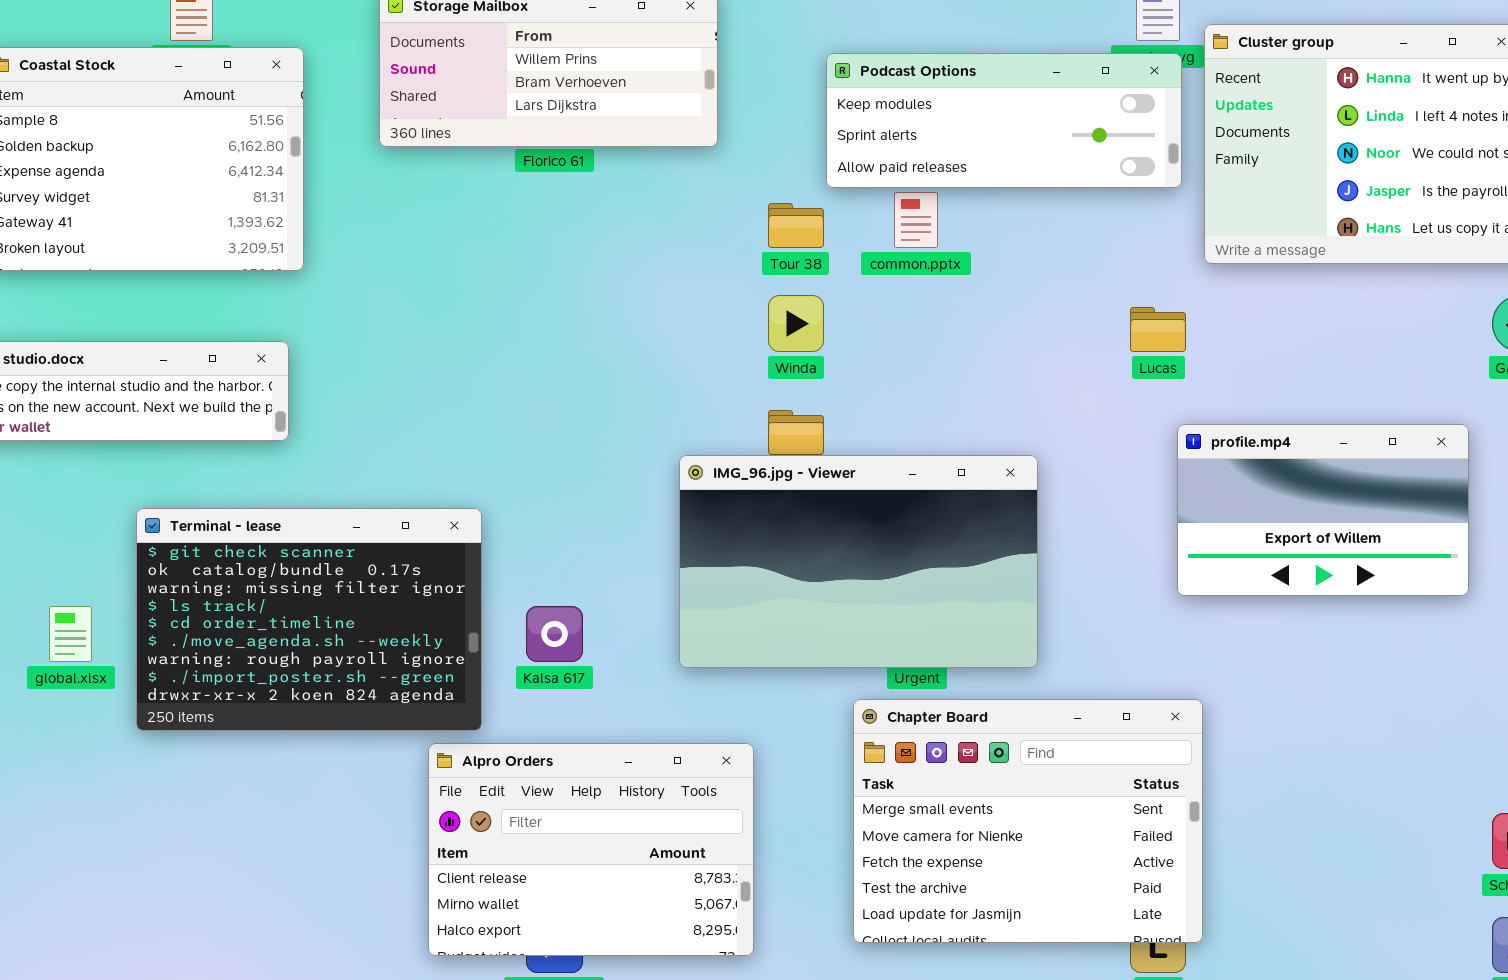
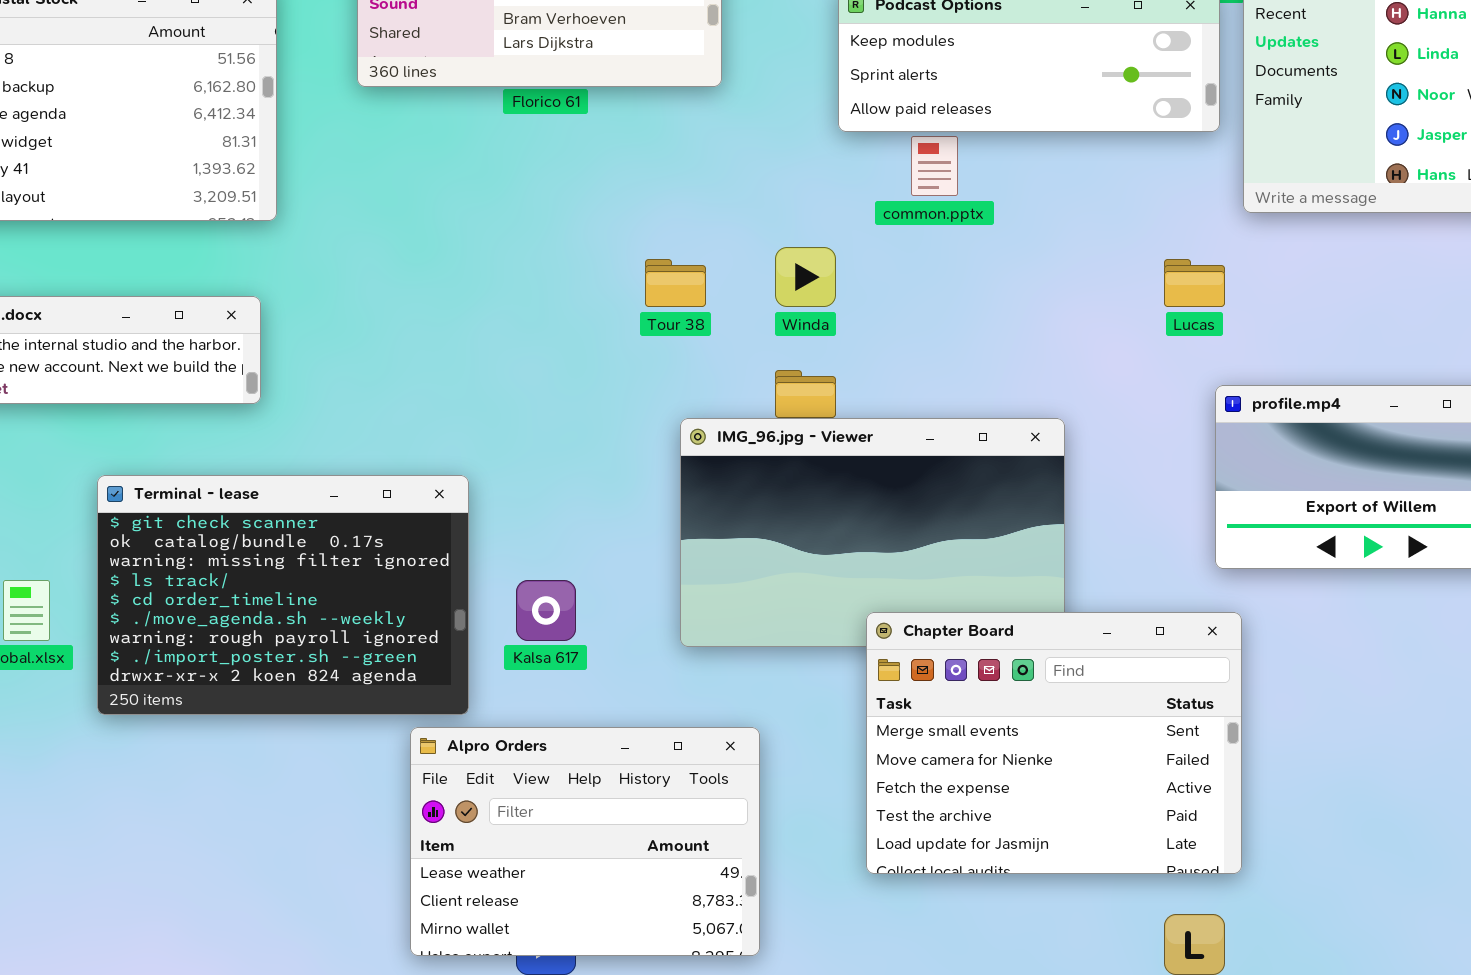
Tour 38: [768,203,824,248] -> [645,259,706,307], moved
Chapter Board: [853,699,1203,943] -> [866,612,1242,874], moved
Alpro Orders: [428,743,754,956] -> [410,727,760,956], scrolled up 1 row

